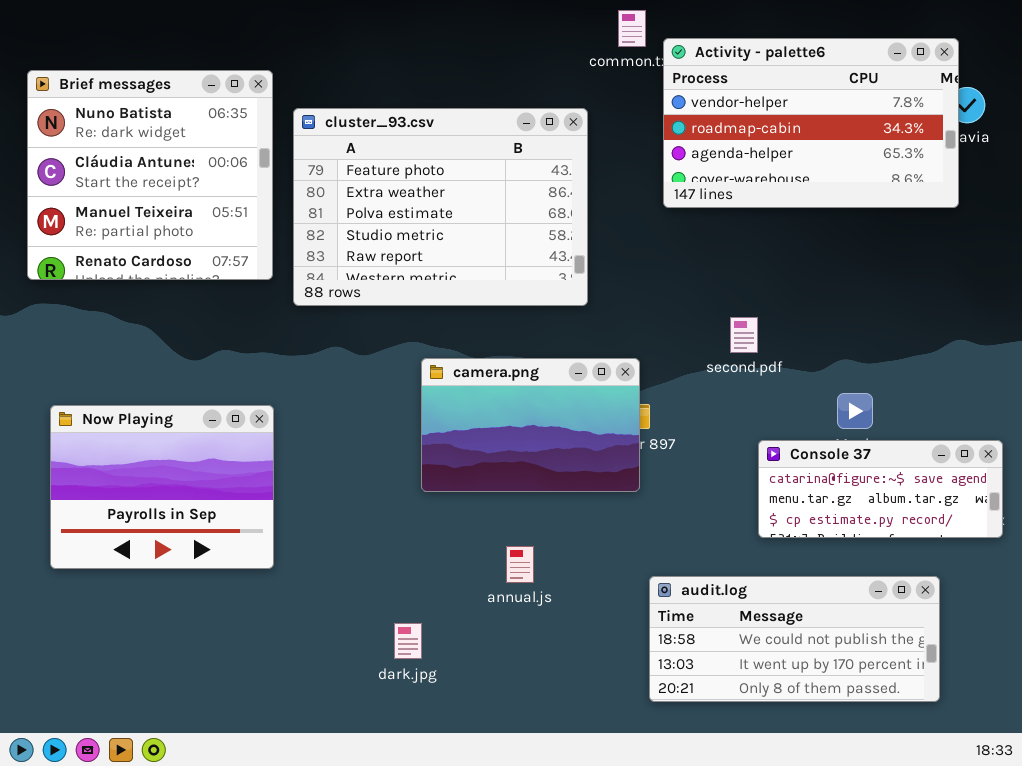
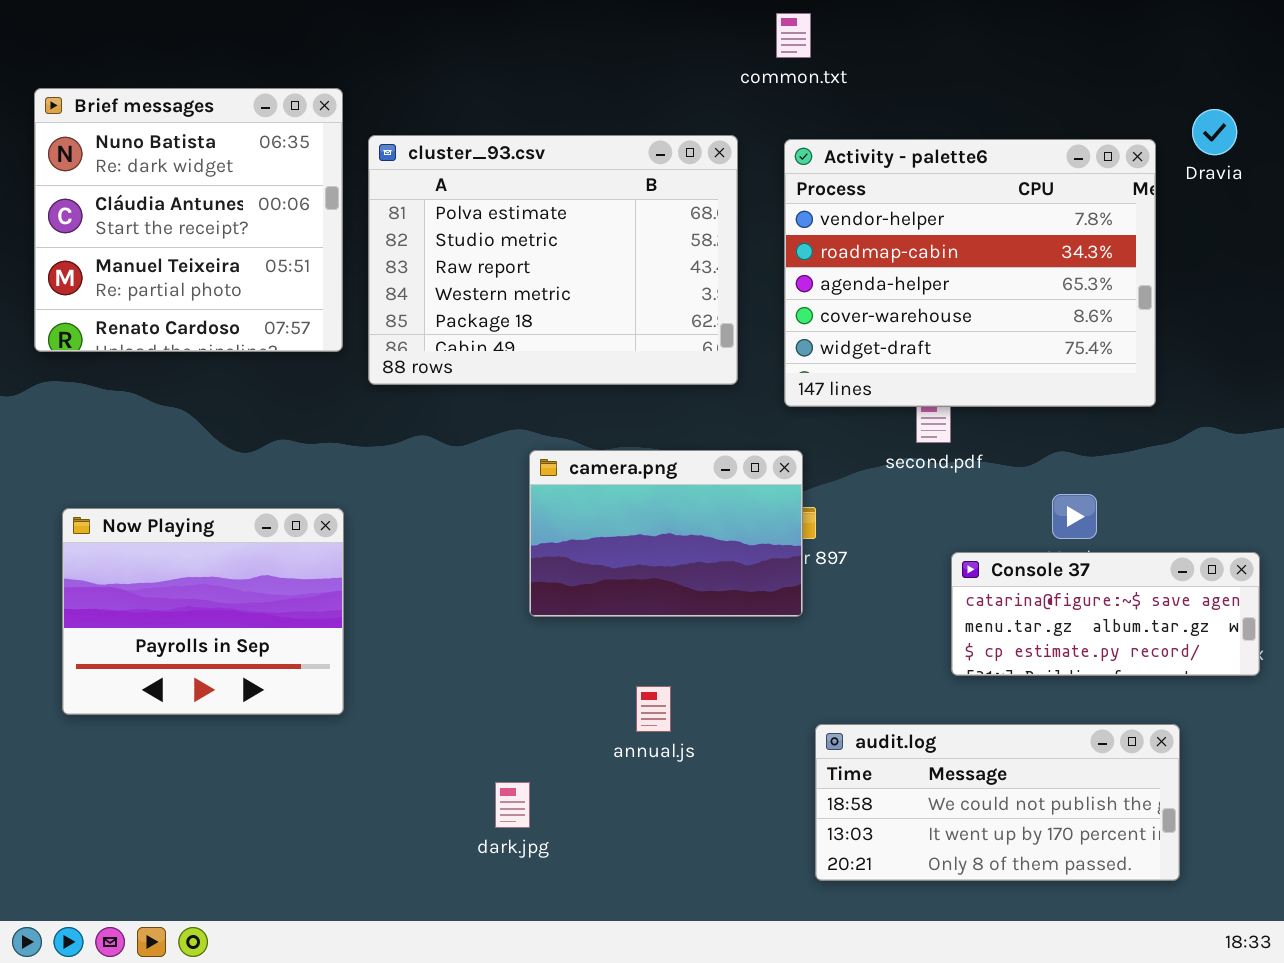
Activity - palette6: [663,38,959,208] -> [784,139,1156,407], moved, resized
cluster_93.csv: [293,108,588,306] -> [368,135,738,385], scrolled down 2 rows

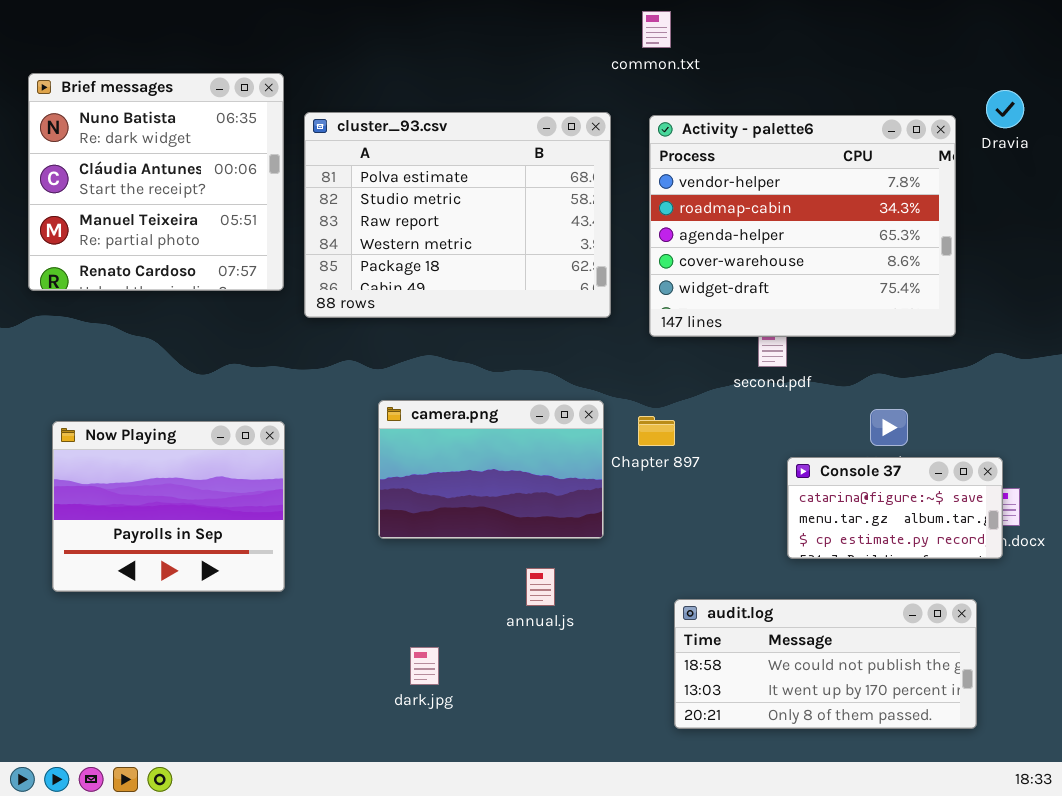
camera.png: [529,450,803,617] -> [378,400,604,539], moved
Console 37: [951,552,1260,676] -> [787,457,1003,559], resized

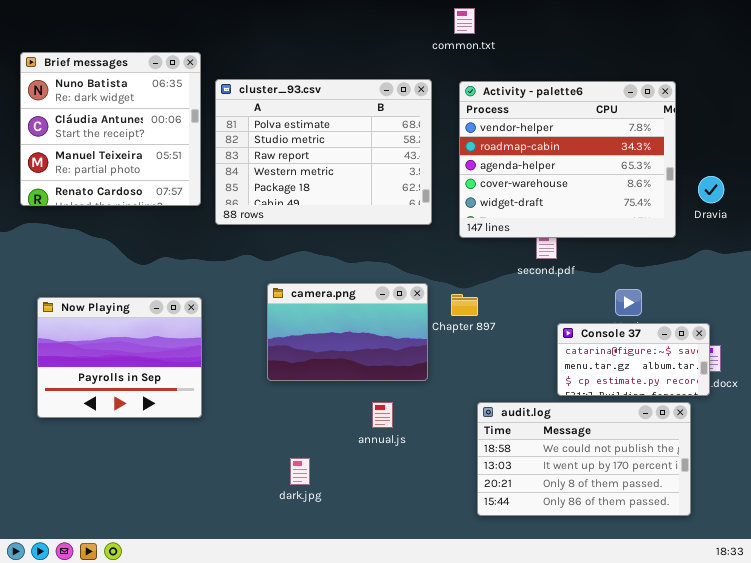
Dravia: [986,90,1024,128] -> [698,176,724,203], moved
audit.log: [674,599,977,729] -> [477,402,691,516], resized

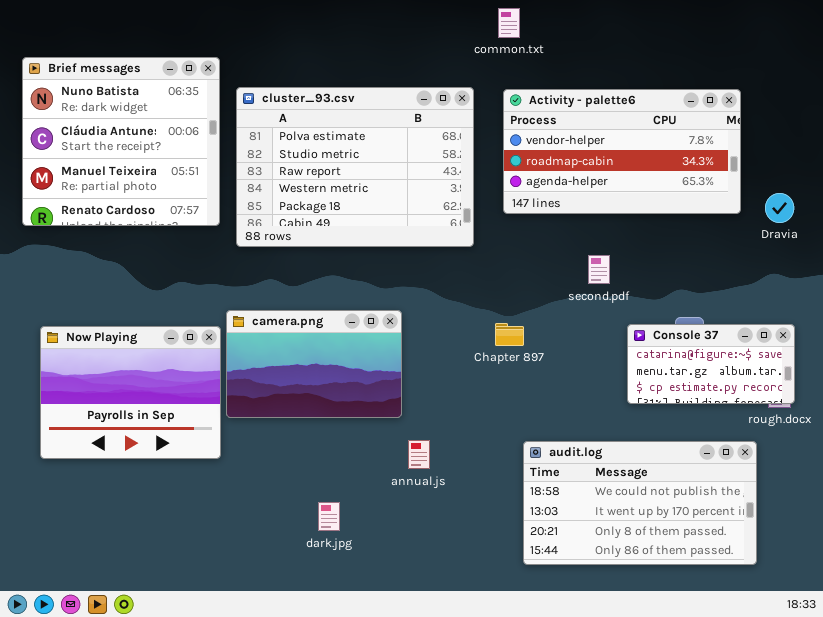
Activity - palette6: [459,81,676,238] -> [503,89,741,214], resized
camera.png: [267,283,428,381] -> [226,310,402,418], moved
Console 37: [557,323,710,396] -> [627,324,795,404], moved

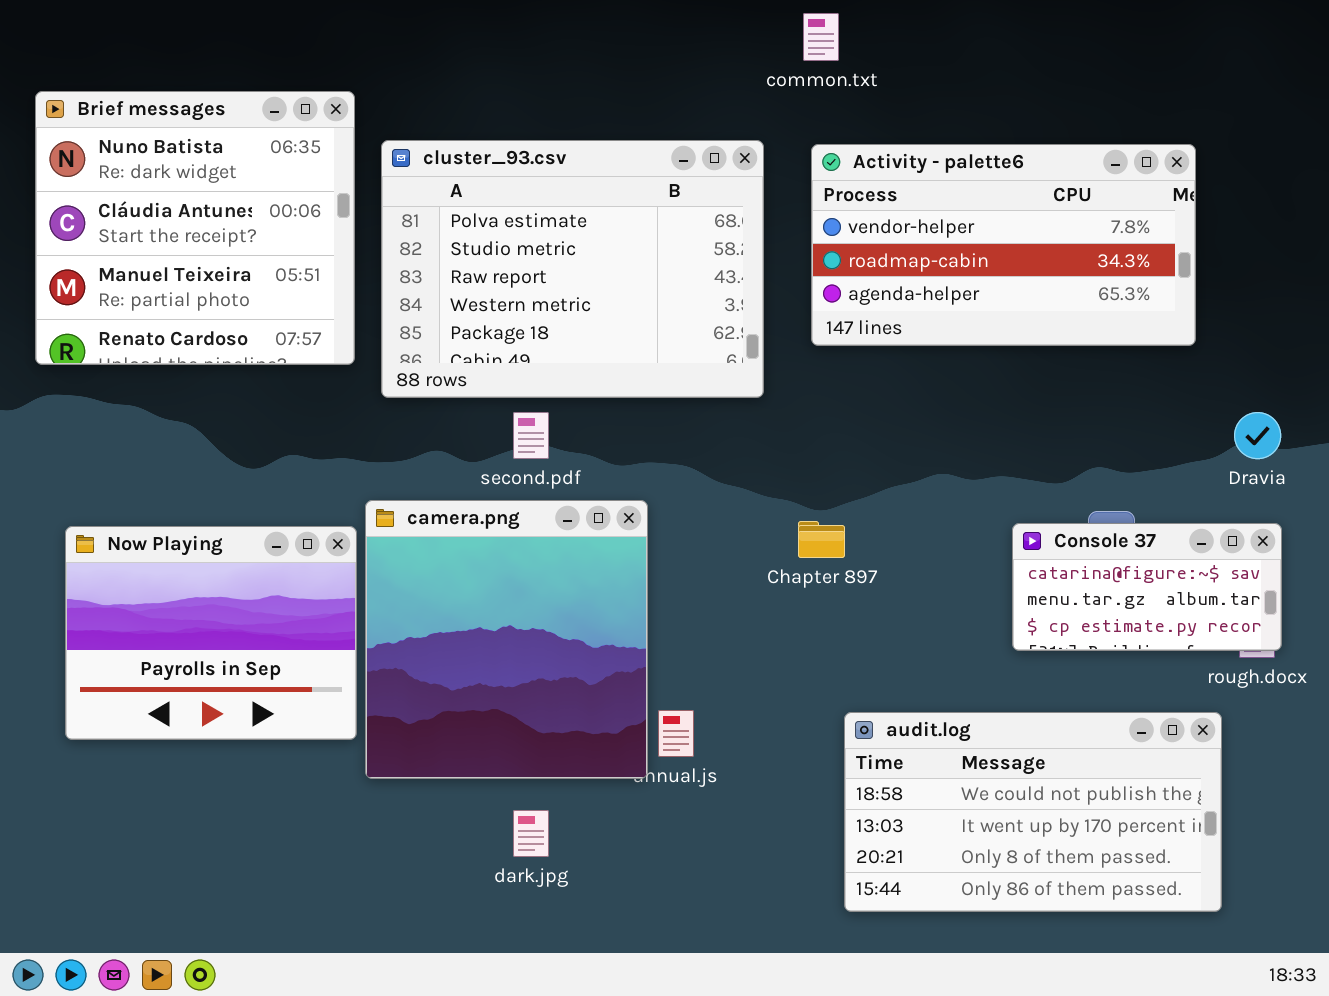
Dravia: [765,193,794,223] -> [1234,412,1281,459], moved
second.pdf: [588,255,610,284] -> [513,412,549,459], moved
camera.png: [226,310,402,418] -> [365,500,648,779], resized

